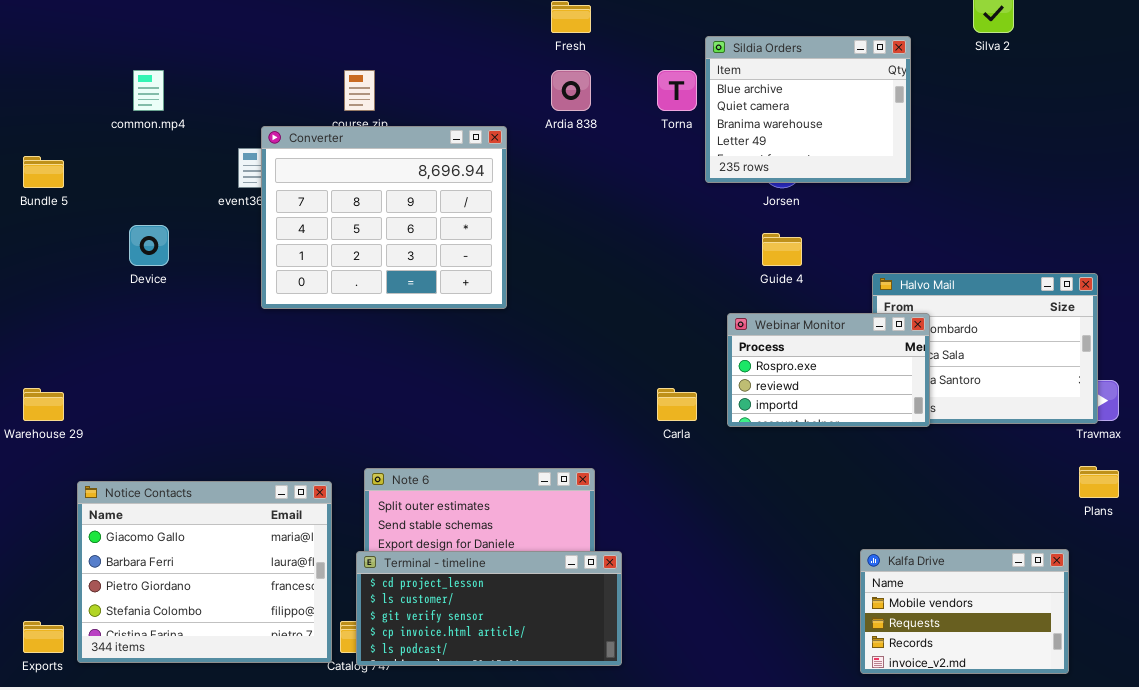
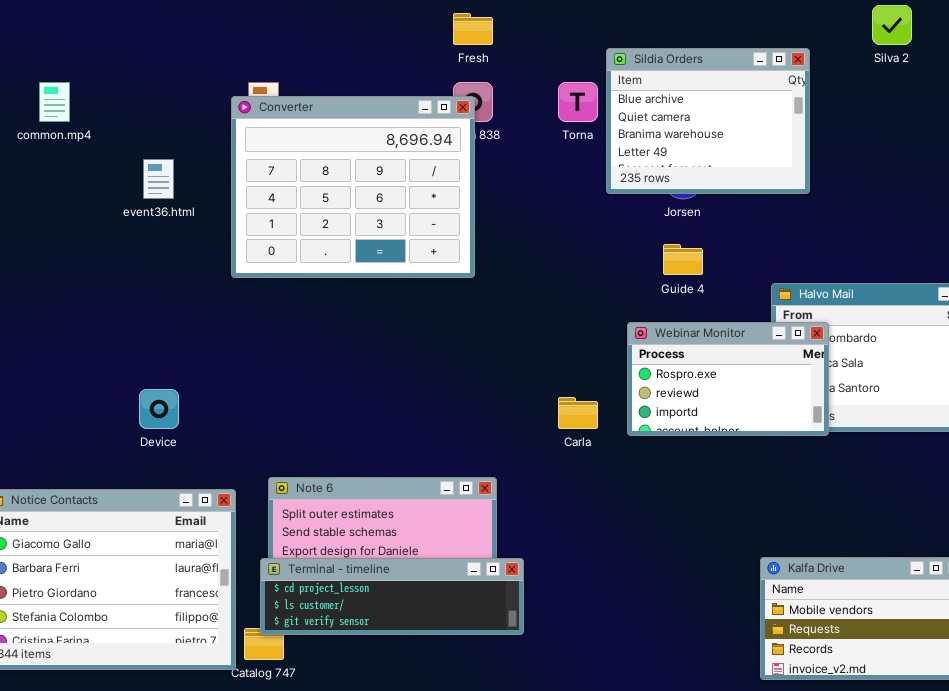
Converter: [261,126,507,309] -> [231,96,475,278], moved
Device: [129,225,169,266] -> [139,389,179,429], moved
Terminal - timeline: [356,551,622,666] -> [260,558,524,635], resized

